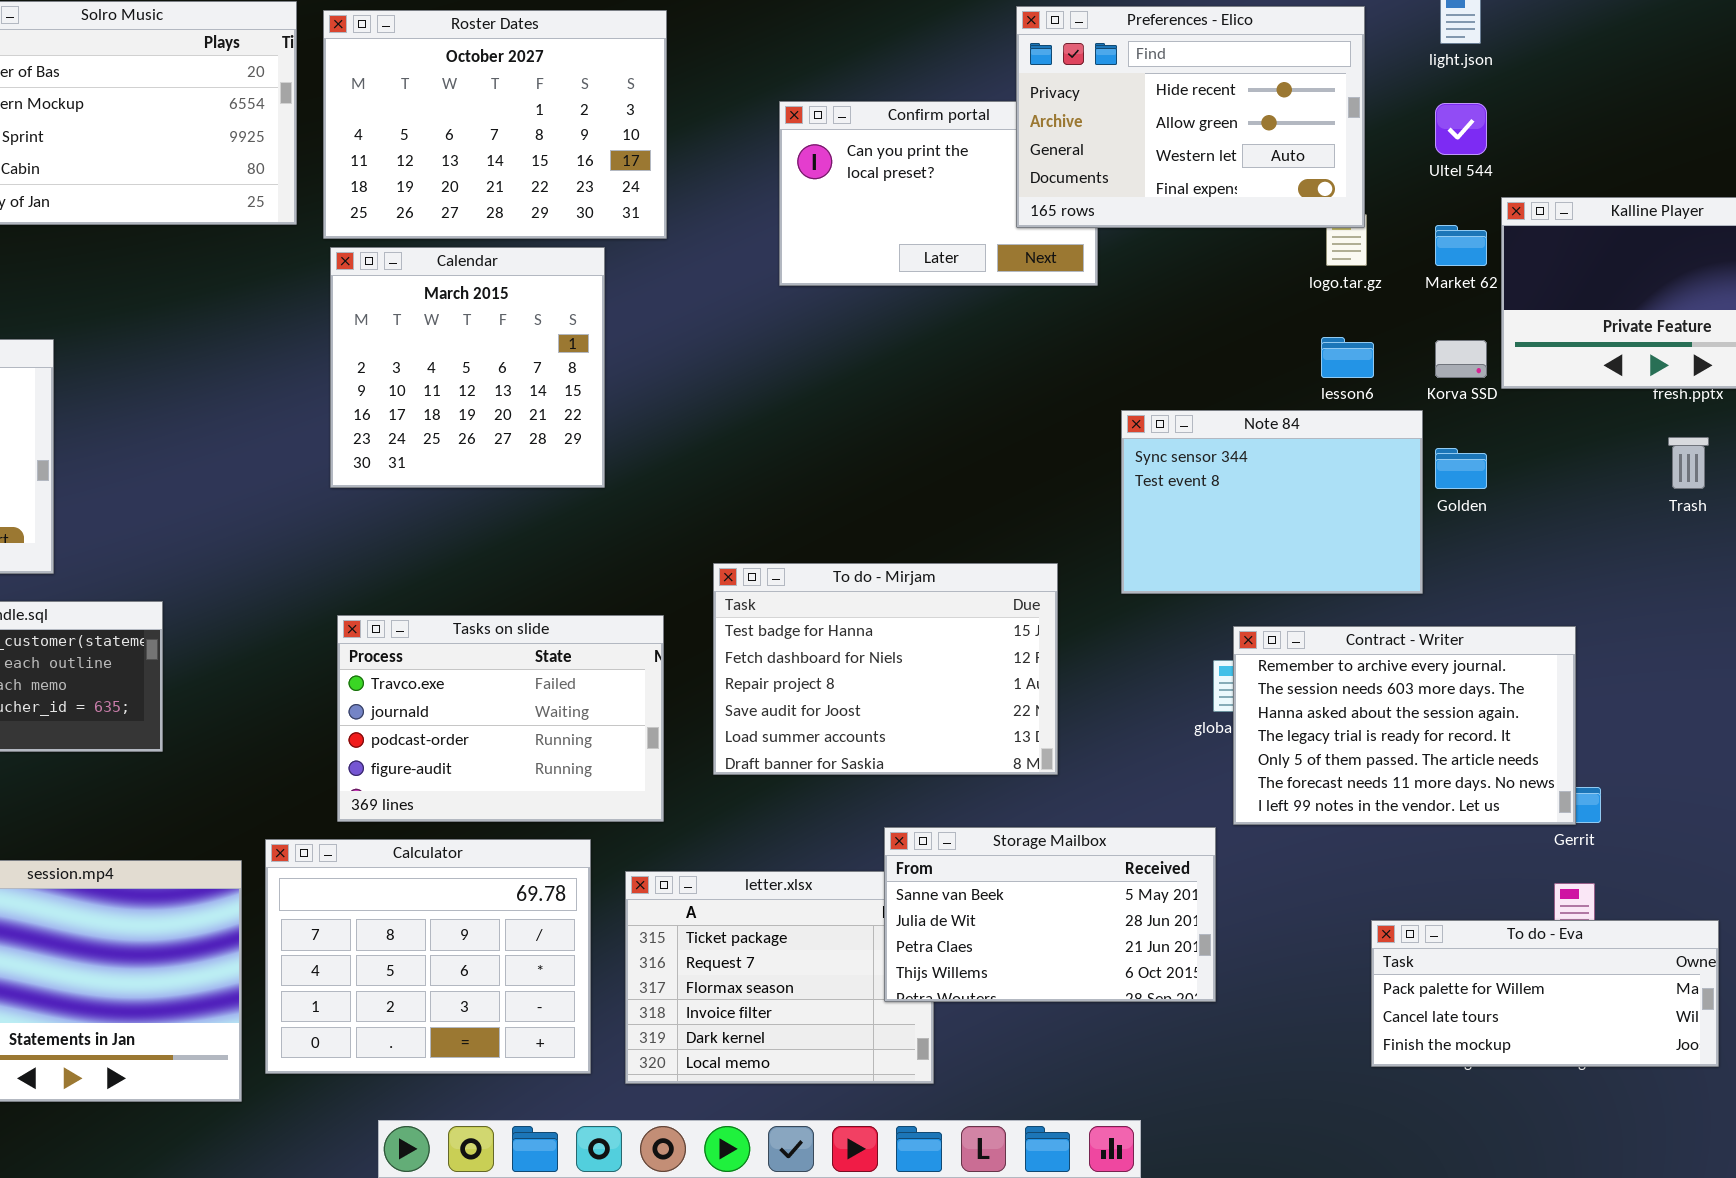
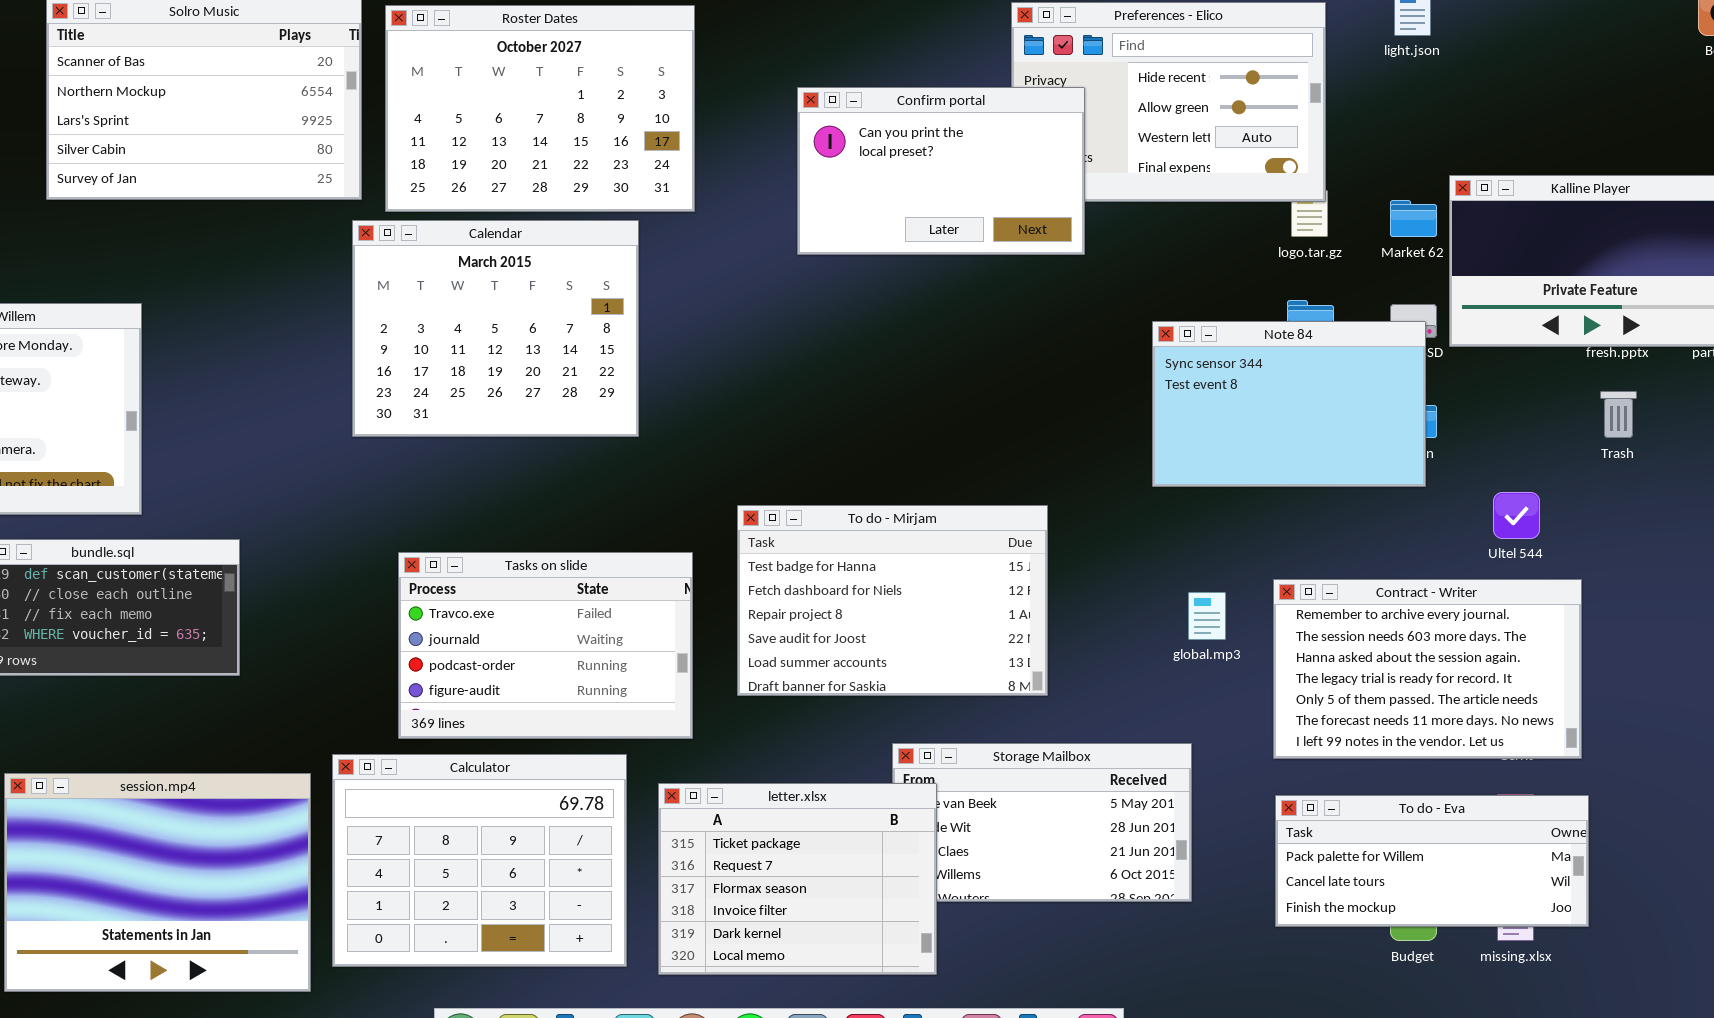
Confirm portal: [779,101,1098,286] -> [797,87,1085,255], raised
Ultel 544: [1435,103,1487,155] -> [1493,492,1540,539], moved
Calendar: [330,247,605,488] -> [352,220,639,437], resized
Note 84: [1121,410,1423,594] -> [1152,321,1426,487], moved
Contract - Writer: [1233,626,1576,825] -> [1273,579,1582,759], moved
letter.xlsx: [625,871,934,1084] -> [658,783,937,975], raised
To do - Eva: [1371,920,1719,1067] -> [1275,795,1589,927], moved

